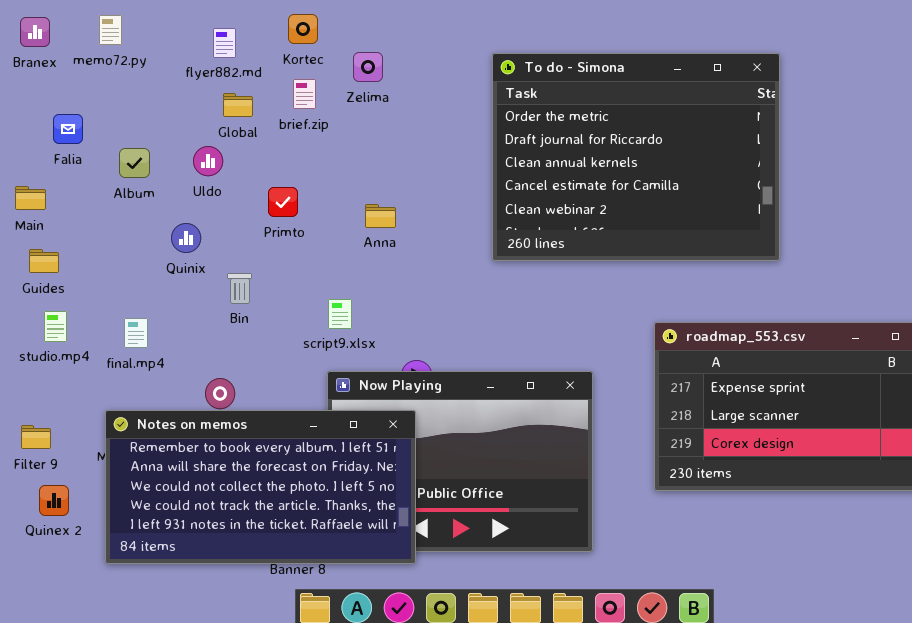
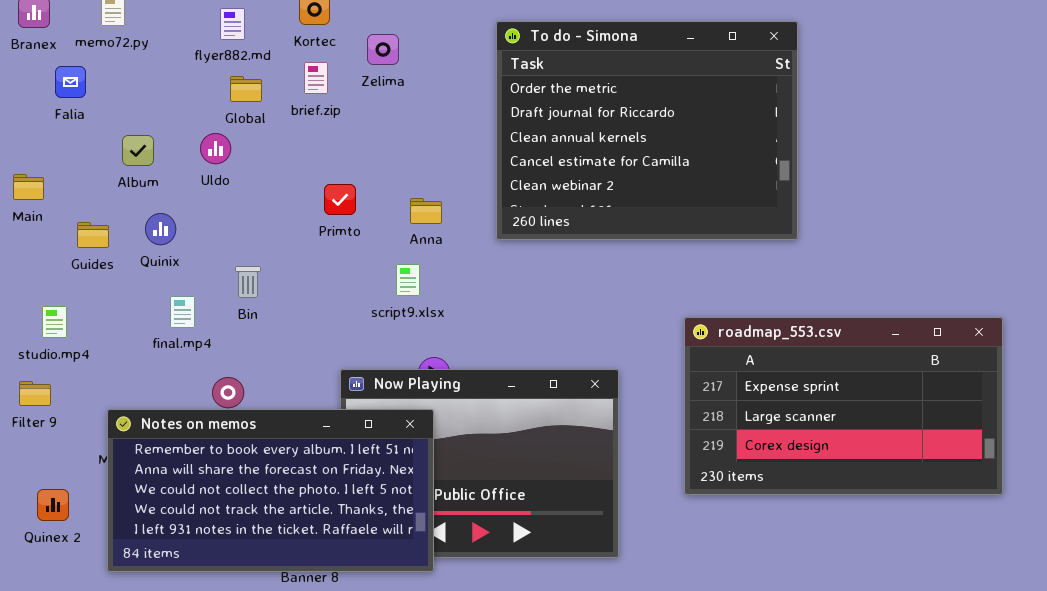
To do - Simona: [492,53,780,261] -> [496,21,798,240], moved
Falia: [53,114,83,144] -> [55,66,86,98], moved
Primto: [268,187,298,217] -> [324,184,356,215], moved
Anna: [365,204,396,228] -> [410,198,442,224], moved
Quinix: [171,223,201,253] -> [145,213,176,245], moved
Guides: [29,249,59,273] -> [77,222,109,248], moved
script9.xlsx: [328,299,352,329] -> [396,264,420,296], moved
final.mp4: [124,318,148,348] -> [170,296,195,328], moved
Filter 9: [21,425,51,449] -> [19,381,51,406], moved

